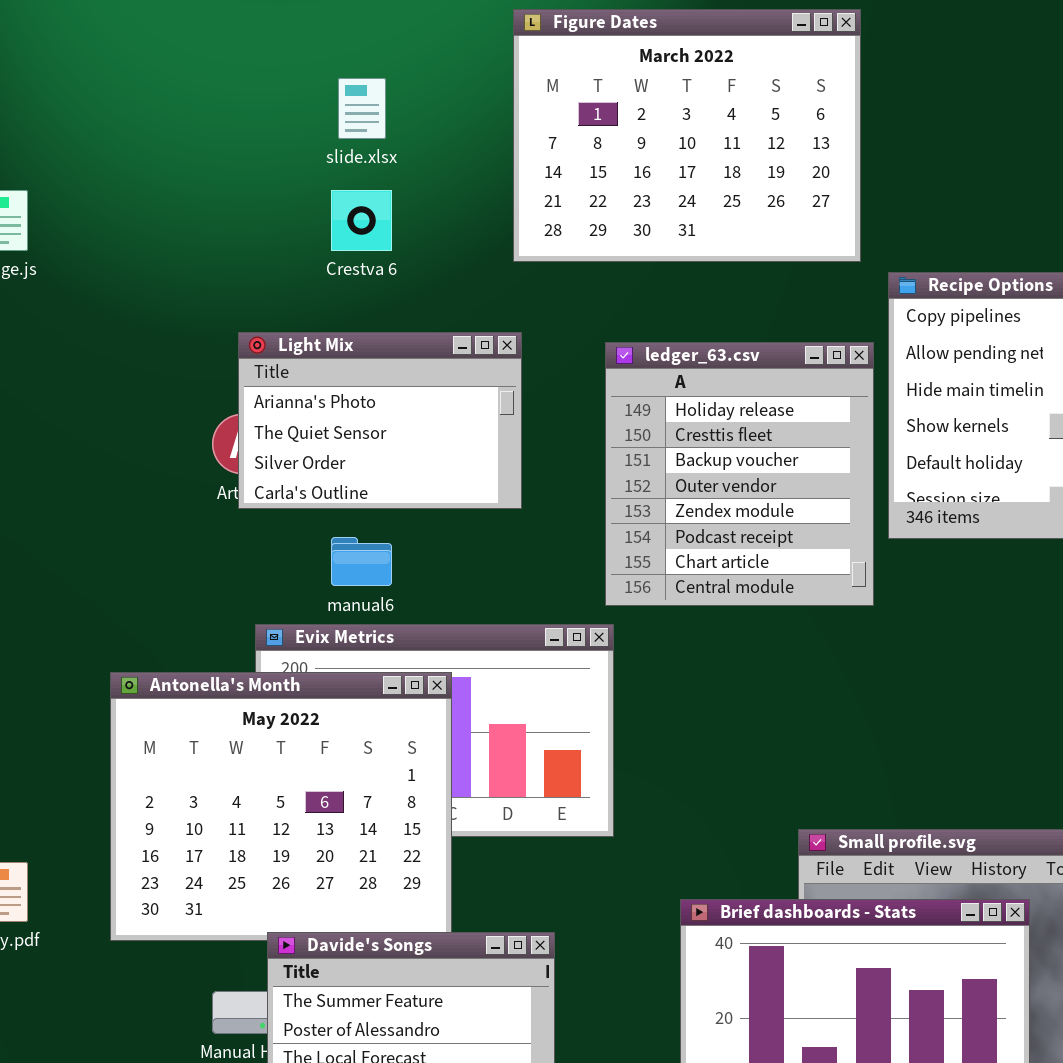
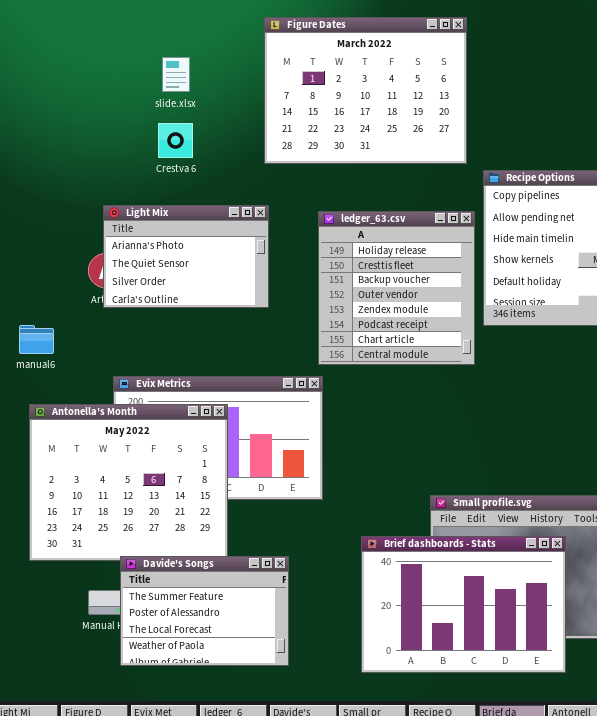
manual6: [331,537,392,586] -> [19,325,54,354], moved

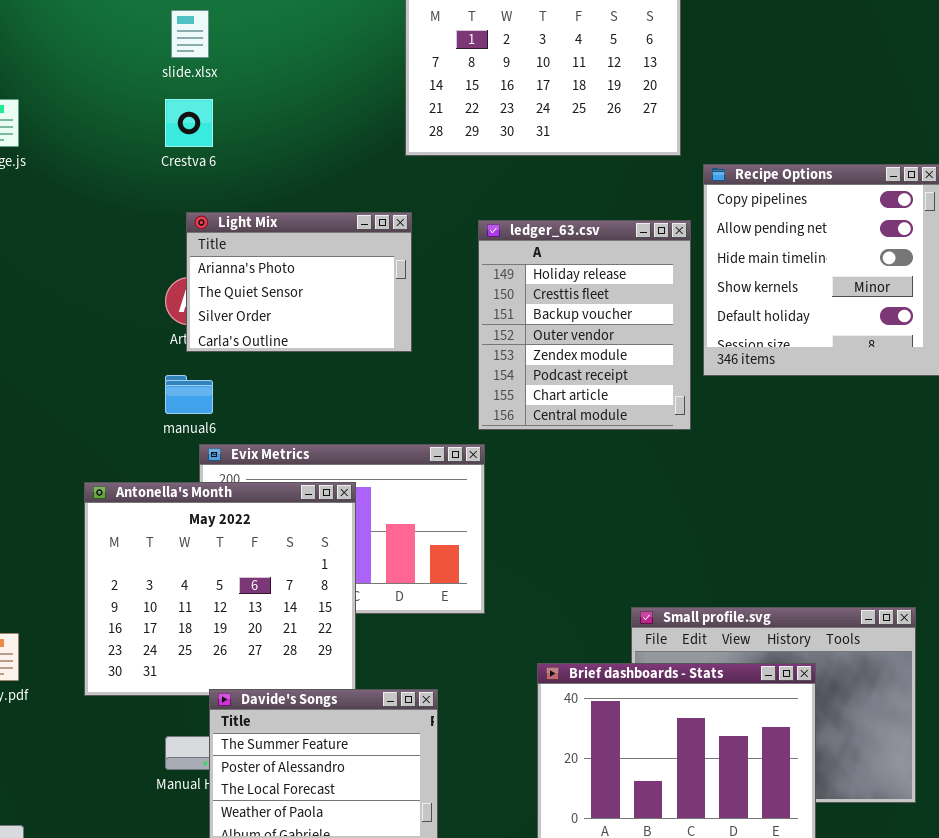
slide.xlsx: [162,57,190,92] -> [171,10,209,58], moved
Crestva 6: [158,123,193,158] -> [165,99,213,147], moved
manual6: [19,325,54,354] -> [165,375,213,414], moved

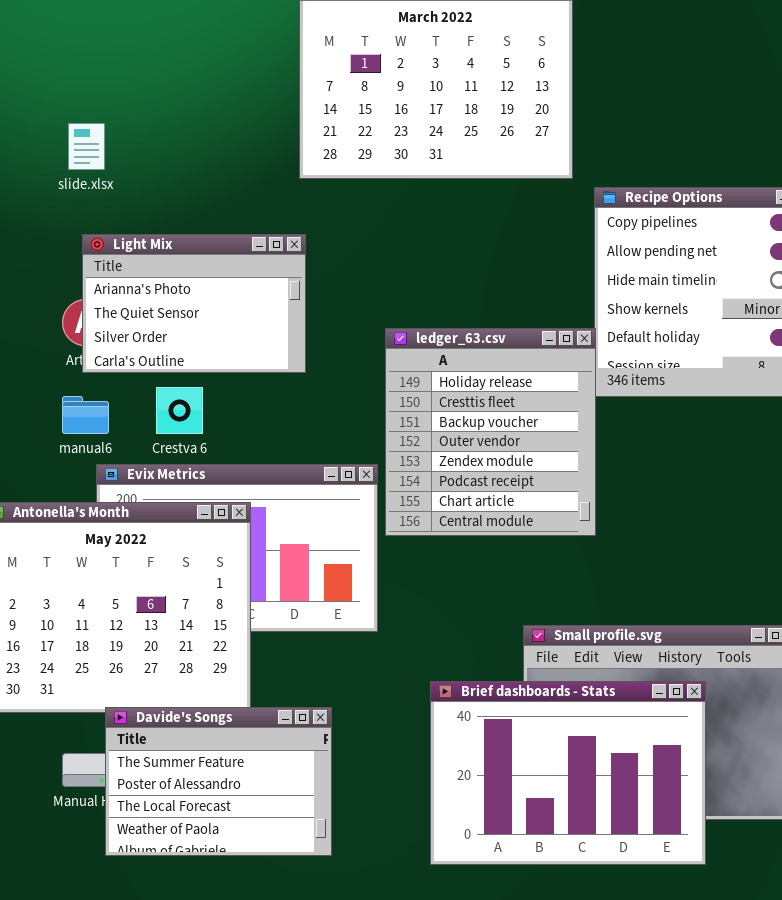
slide.xlsx: [171,10,209,58] -> [68,123,105,170], moved
Crestva 6: [165,99,213,147] -> [156,387,203,434], moved
ledger_63.csv: [478,220,691,430] -> [385,328,596,536], moved

